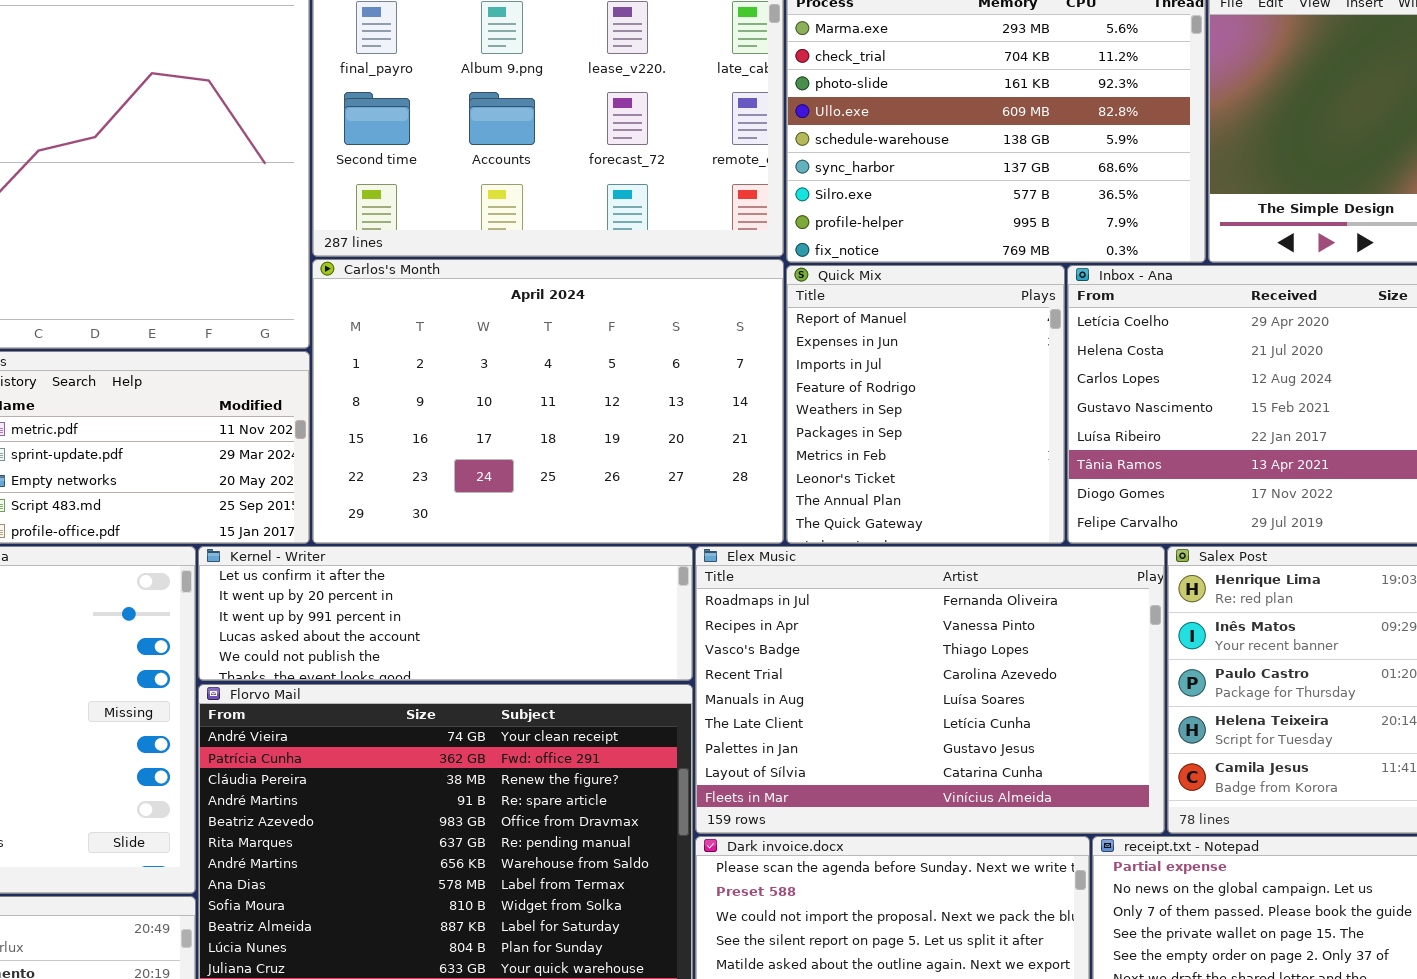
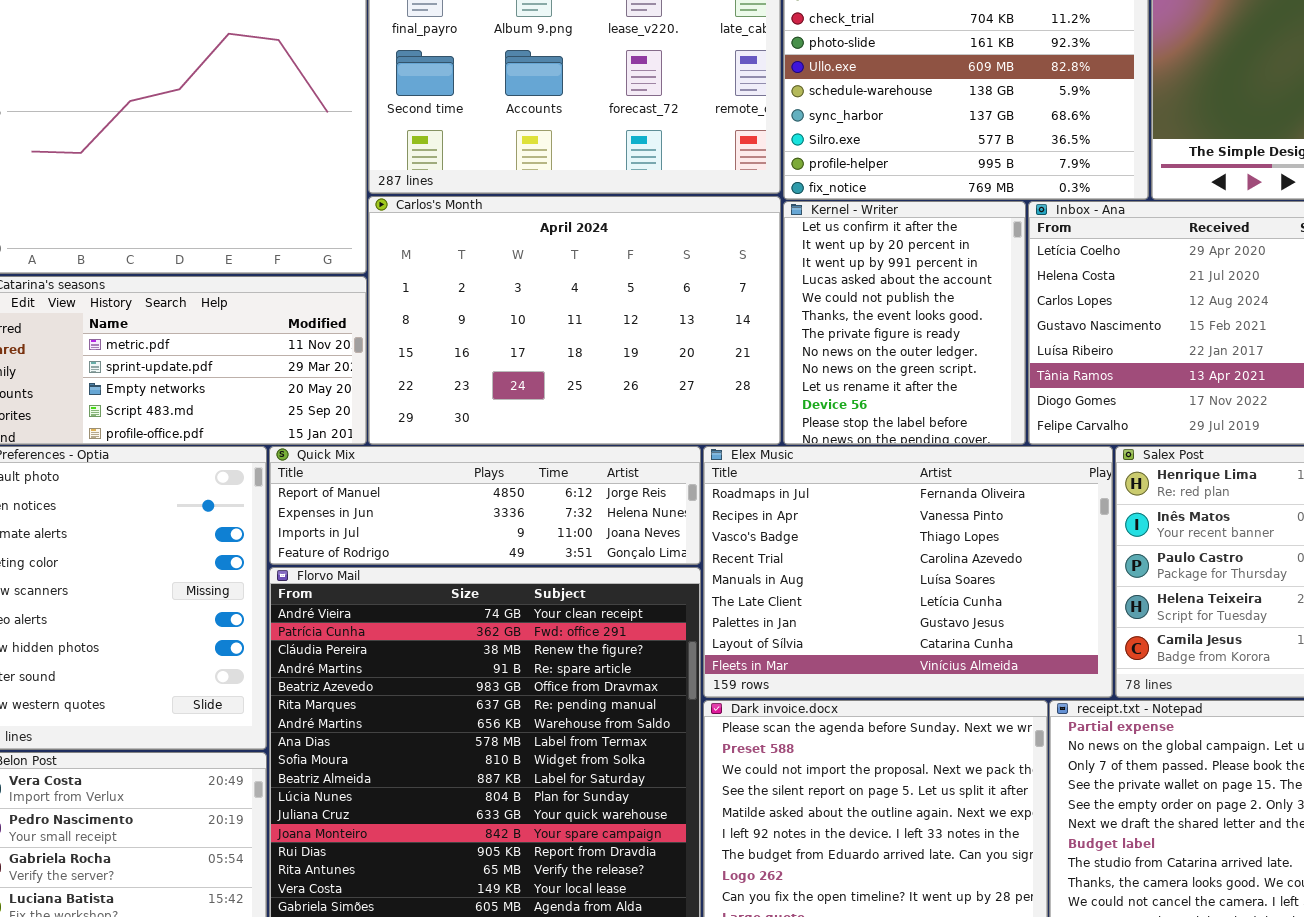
Quick Mix: [786,265,1065,544] -> [269,446,701,565], moved, resized
Kernel - Writer: [198,546,693,681] -> [783,201,1026,445], moved, resized

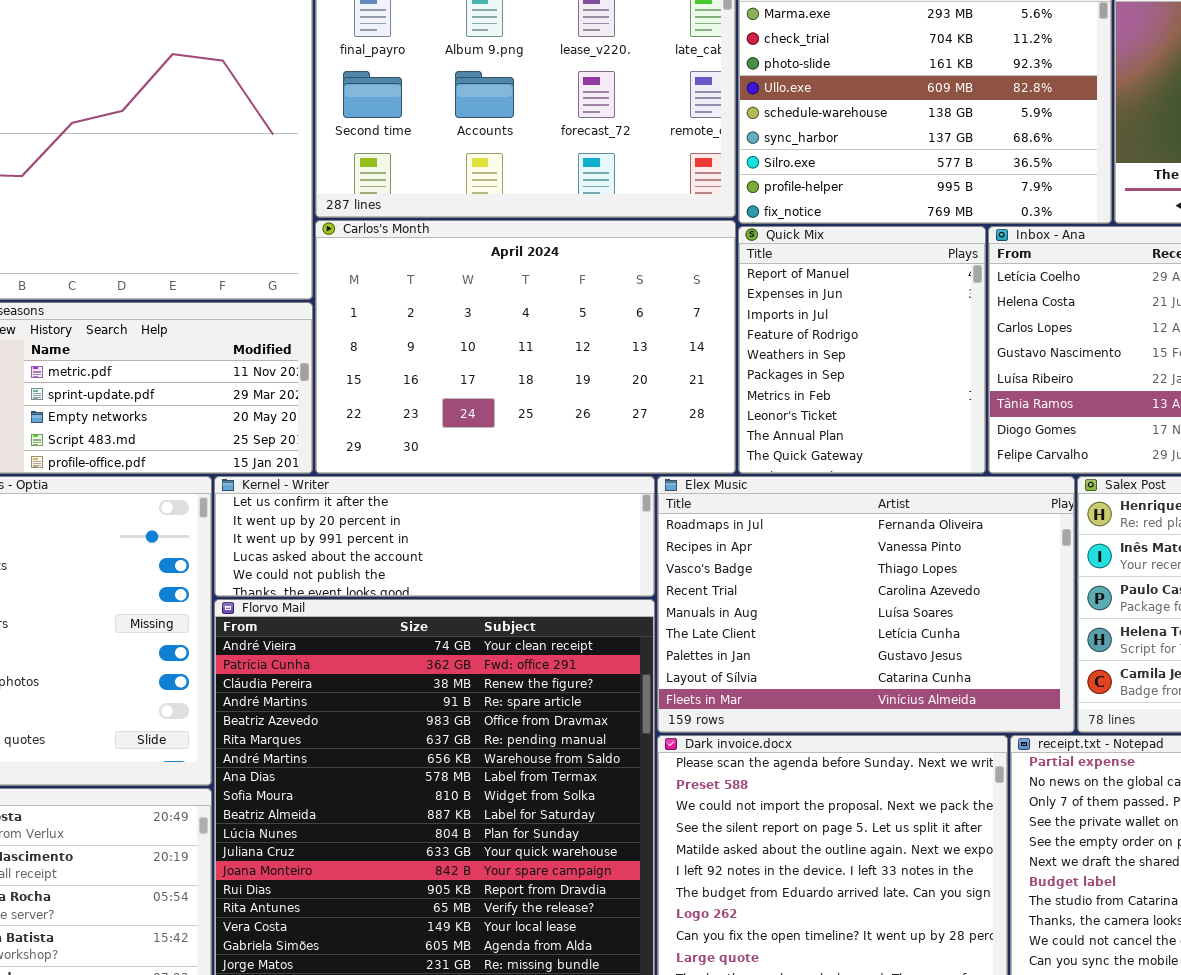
Kernel - Writer: [783,201,1026,445] -> [214,476,655,597], moved, resized
Quick Mix: [269,446,701,565] -> [738,226,986,474], moved, resized

